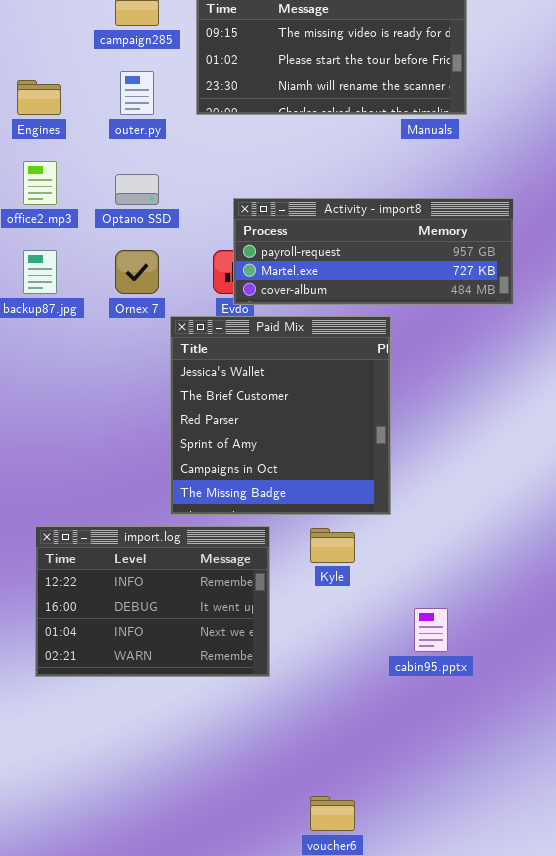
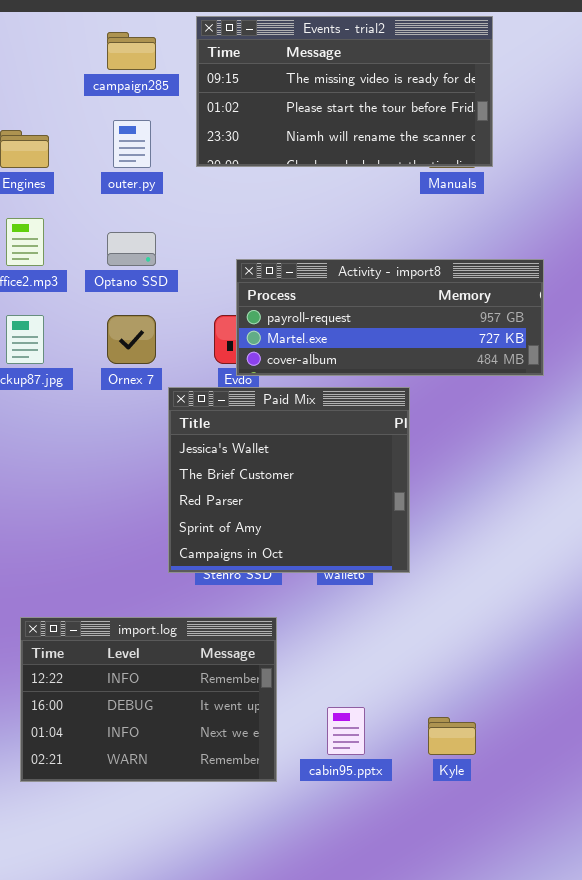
Paid Mix: [170,316,391,515] -> [168,387,410,573], resized
Kyle: [310,528,355,563] -> [428,717,476,755], moved
cabin95.pptx: [414,608,448,652] -> [327,707,365,755], moved

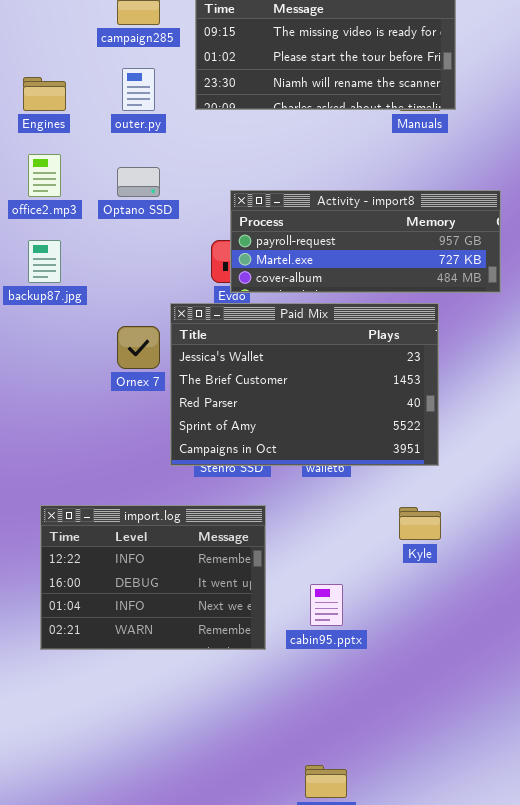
Ornex 7: [107,315,156,364] -> [117,326,160,369], moved
Paid Mix: [168,387,410,573] -> [170,303,439,466], resized
Kyle: [428,717,476,755] -> [399,507,441,540], moved

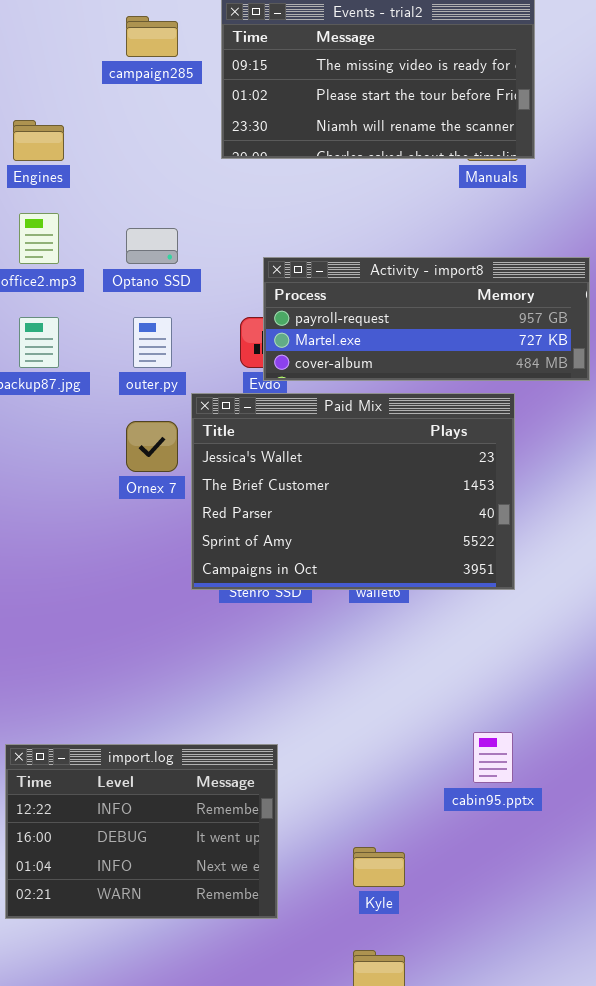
outer.py: [122,68,155,111] -> [133,317,172,368], moved
import.log: [40,505,266,650] -> [5,744,278,919], moved
Kyle: [399,507,441,540] -> [353,847,405,887], moved
cabin95.pptx: [310,584,343,626] -> [473,732,513,783], moved

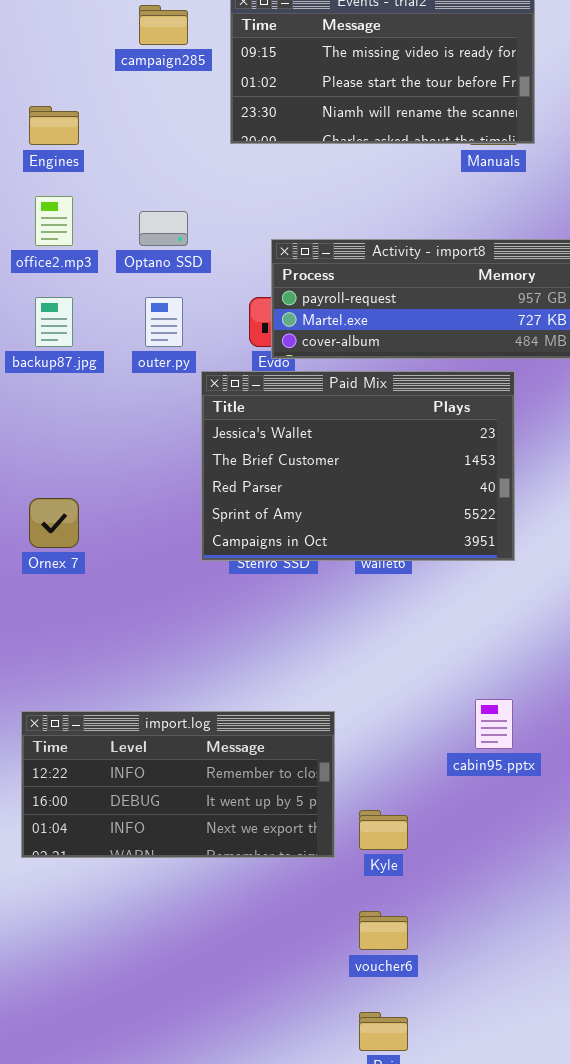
Ornex 7: [126,421,178,472] -> [29,498,79,548], moved
import.log: [5,744,278,919] -> [21,711,335,858], resized

